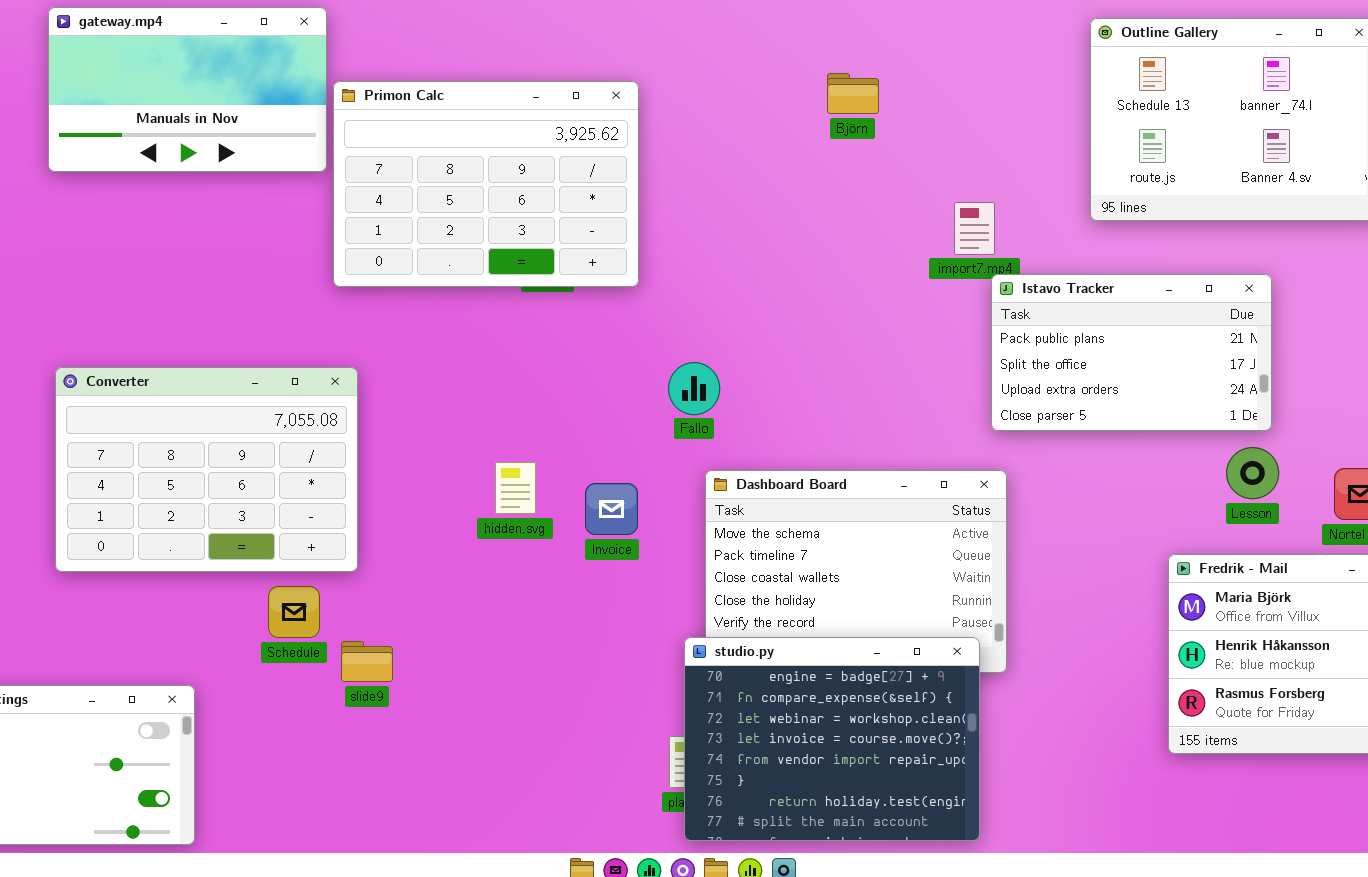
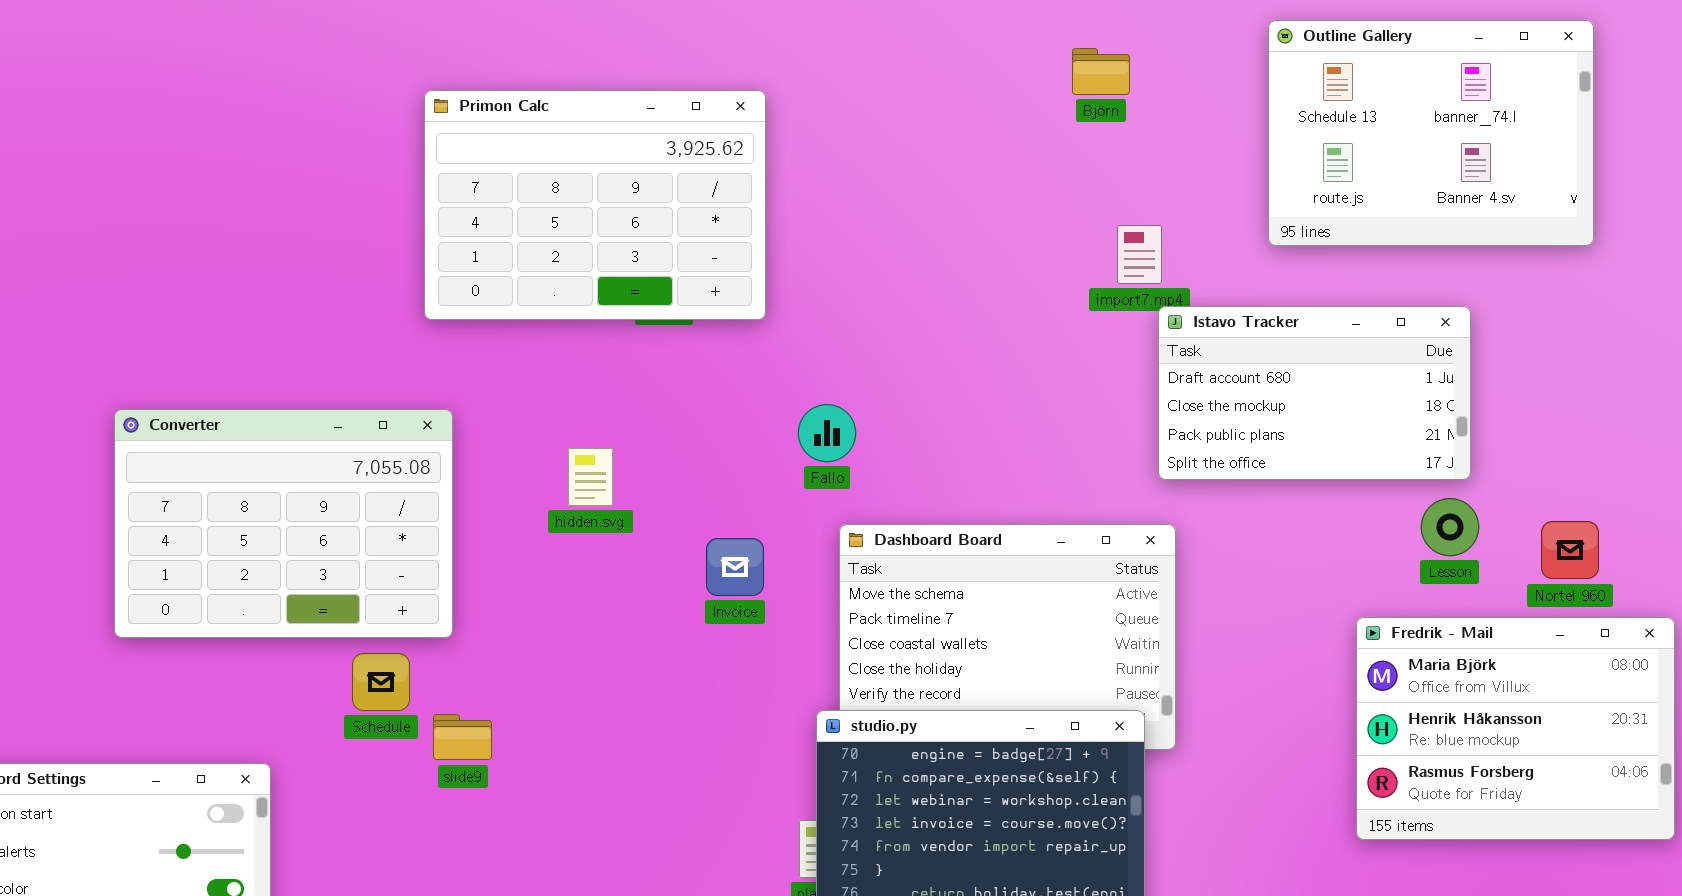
gateway.mp4: [48,7,327,172] -> none, closed
Björn: [827,73,879,114] -> [1072,48,1130,95], moved
Istavo Tracker: [991,274,1272,431] -> [1158,306,1471,480], scrolled up 2 rows
hidden.svg: [495,462,536,514] -> [568,448,613,506], moved

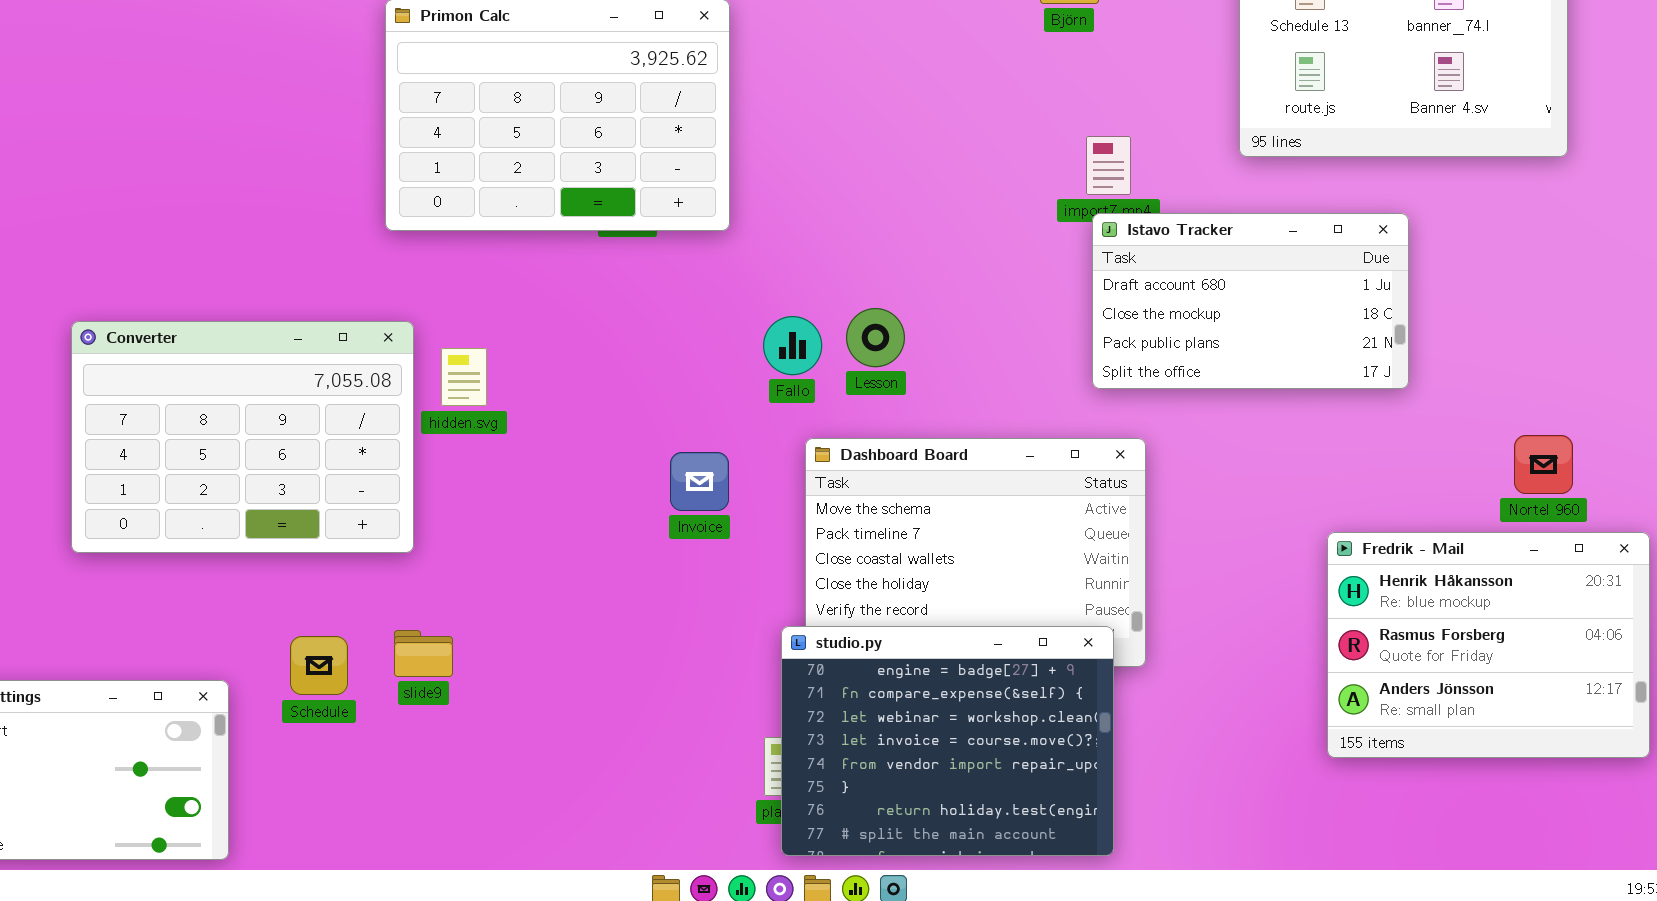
Istavo Tracker: [1158,306,1471,480] -> [1092,213,1409,389], moved
hidden.svg: [568,448,613,506] -> [441,348,487,406], moved
Lesson: [1421,498,1479,556] -> [846,308,905,367], moved
Fredrik - Mail: [1356,617,1675,840] -> [1327,532,1650,758], scrolled down 1 row
Schedule: [352,653,410,711] -> [290,636,348,695], moved

